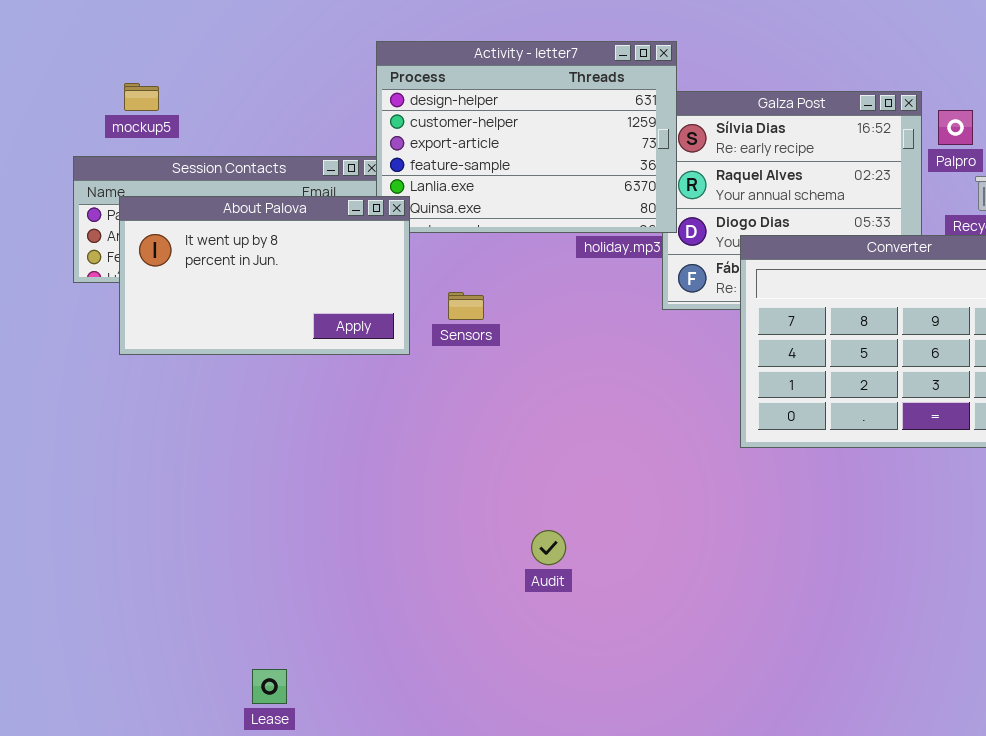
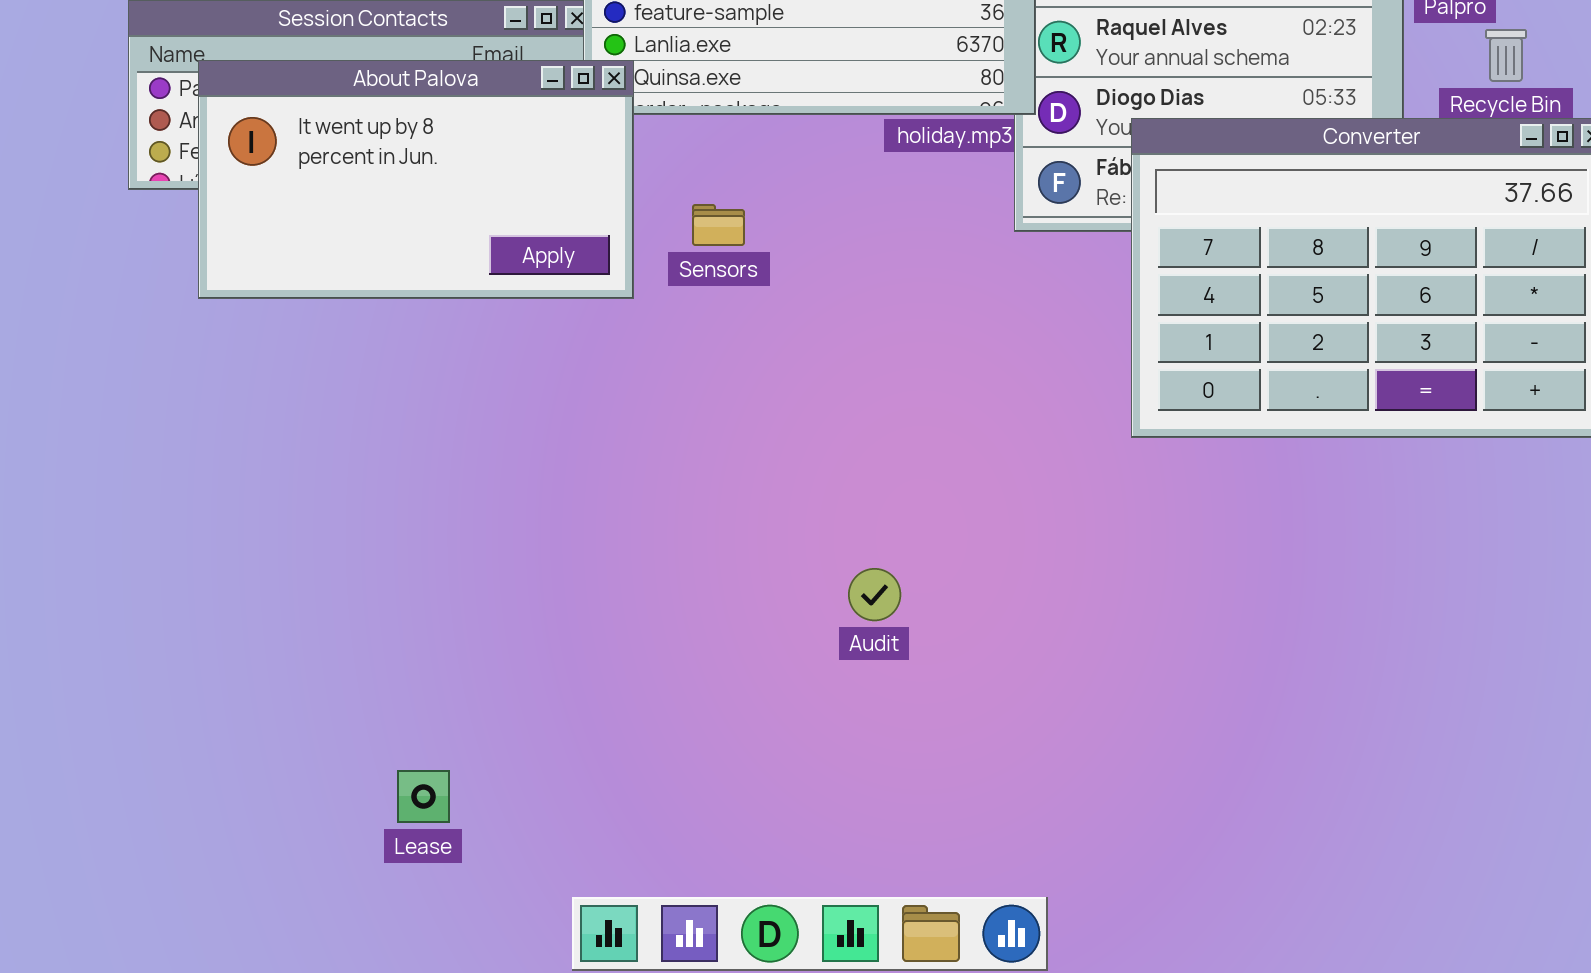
Audit: [531,530,566,565] -> [848,568,901,621], moved

